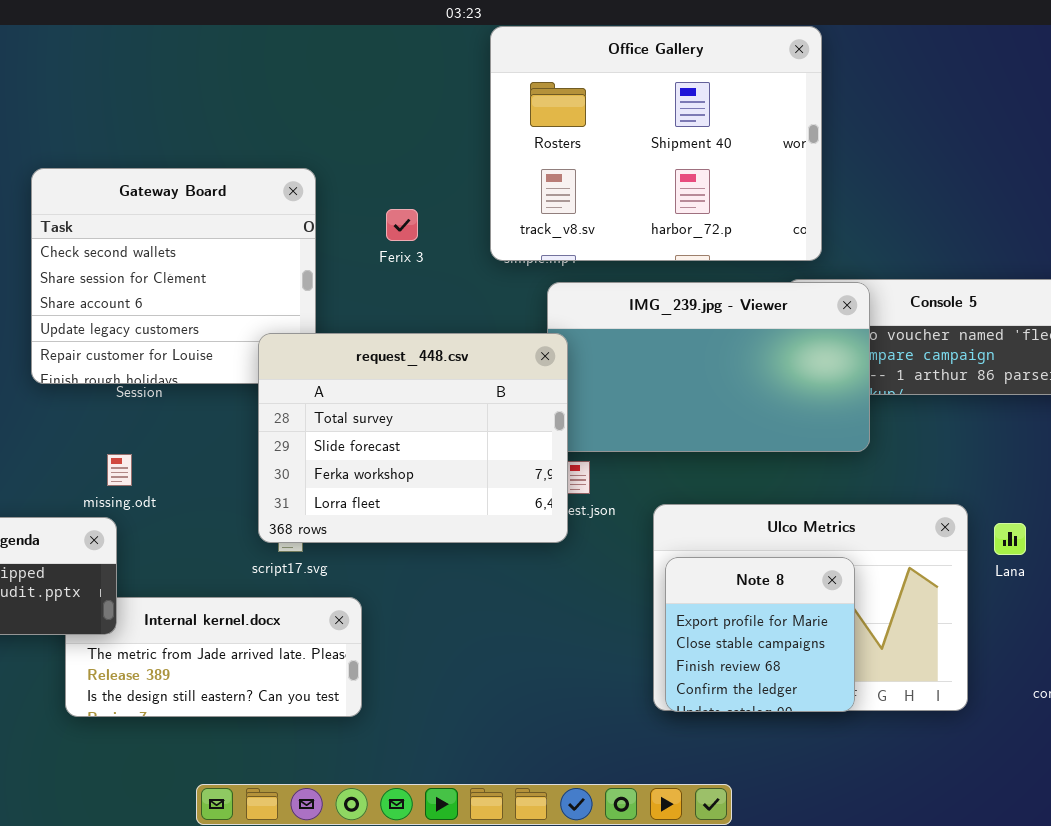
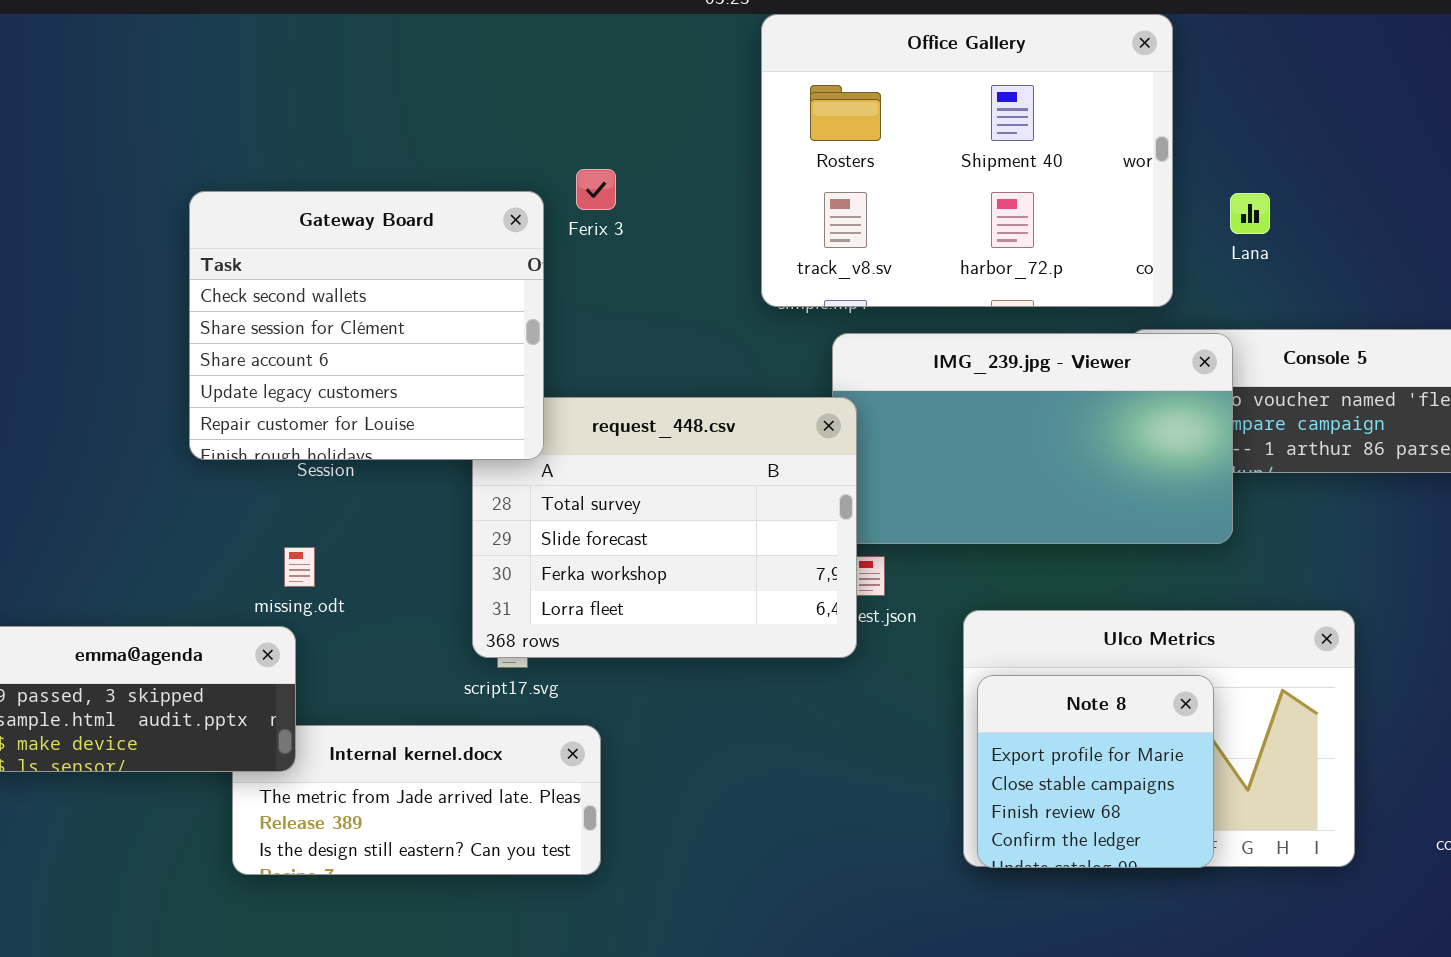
Gateway Board: [31,168,316,384] -> [189,191,544,460], raised
Ferix 3: [386,209,418,241] -> [576,169,616,210], moved
Lana: [994,523,1026,555] -> [1230,193,1270,234], moved

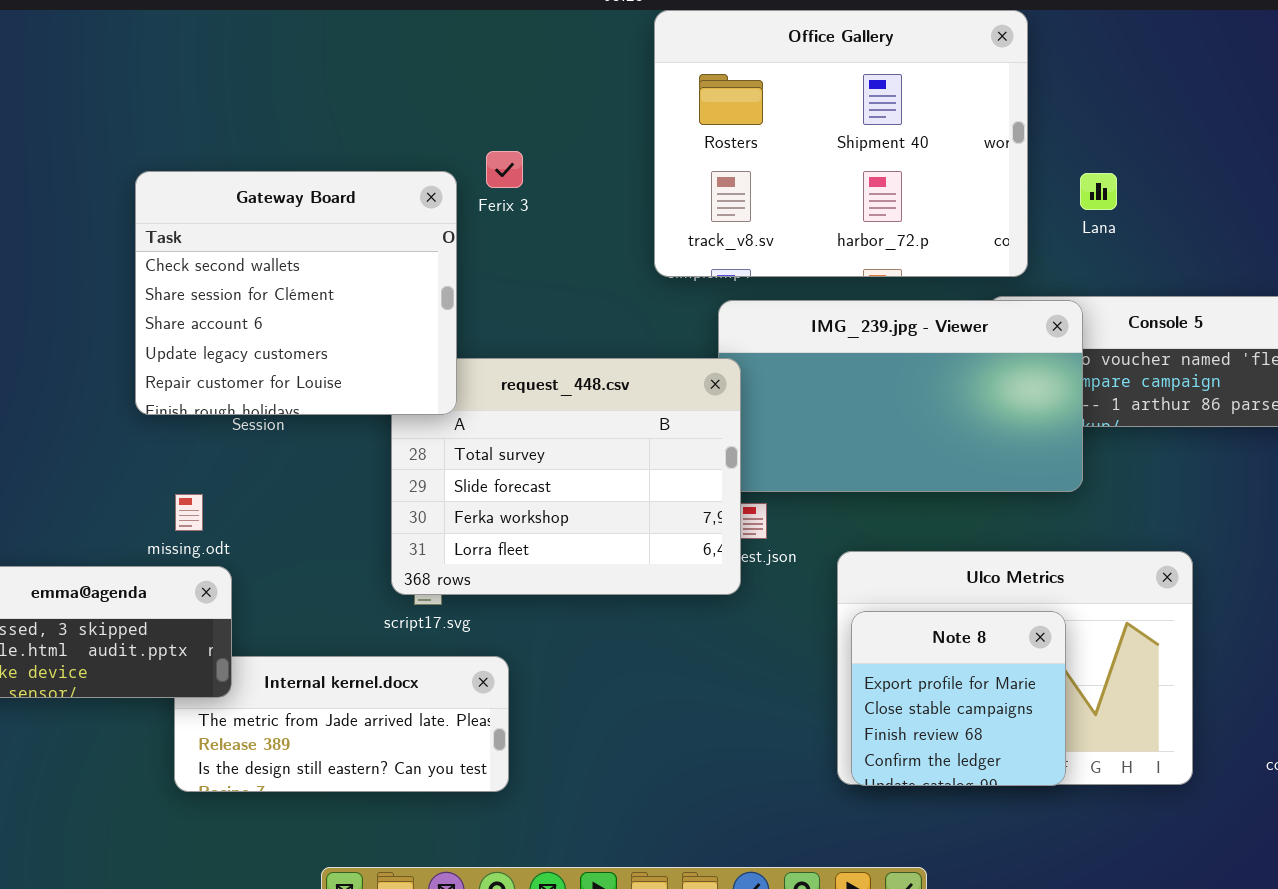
missing.odt: [284,547,315,587] -> [175,494,203,531], moved

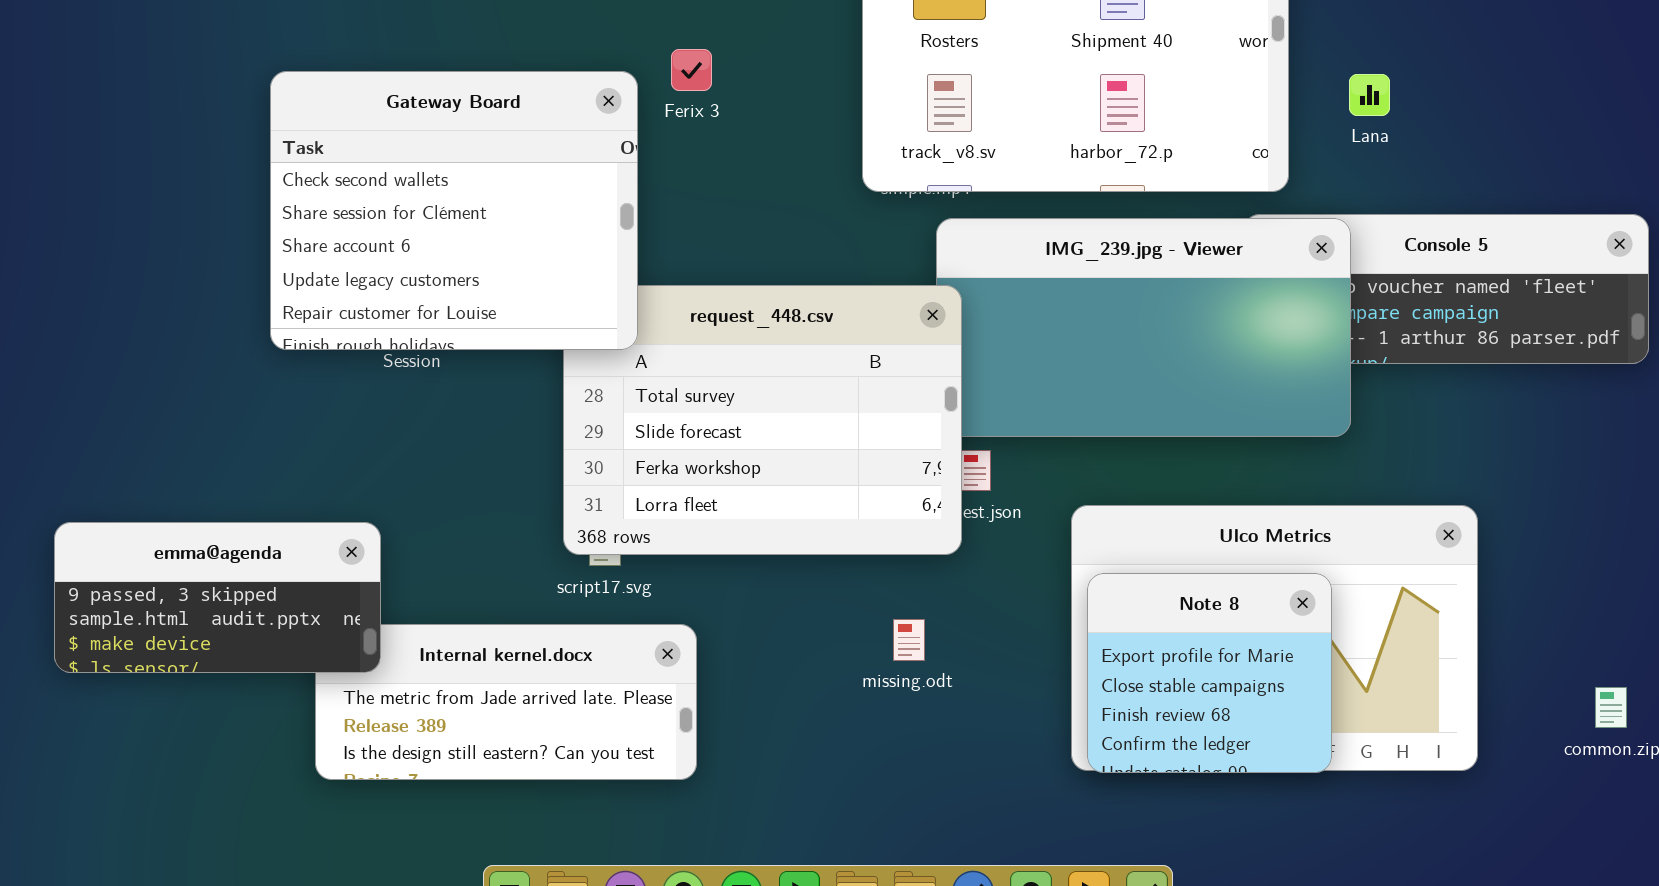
missing.odt: [175,494,203,531] -> [893,619,925,661], moved

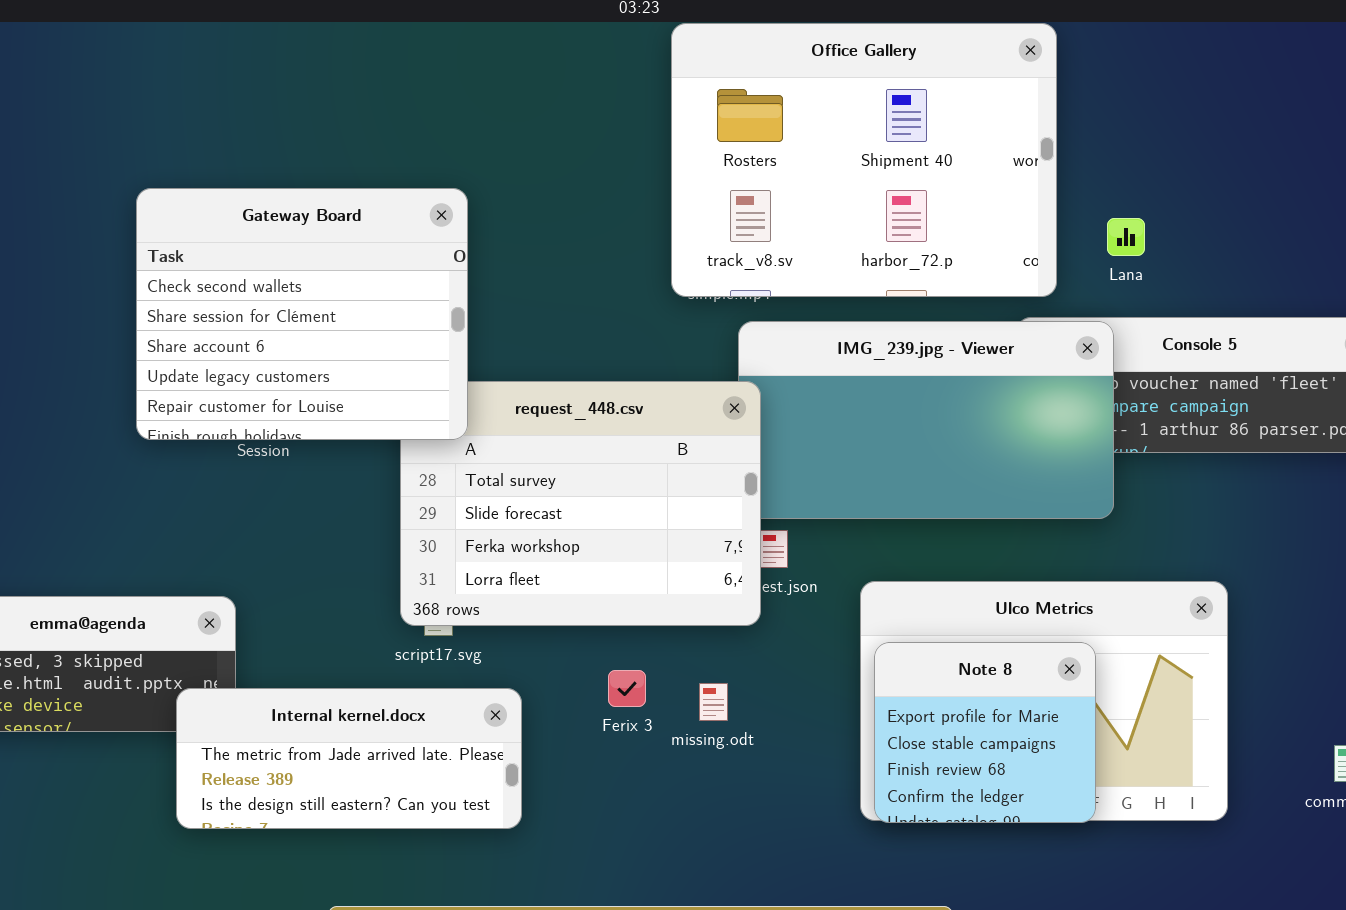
Ferix 3: [671,49,712,91] -> [608,670,646,707], moved
Lana: [1349,74,1390,116] -> [1107,218,1145,256], moved
Internal kernel.docx: [315,624,697,780] -> [176,688,522,829], raised

